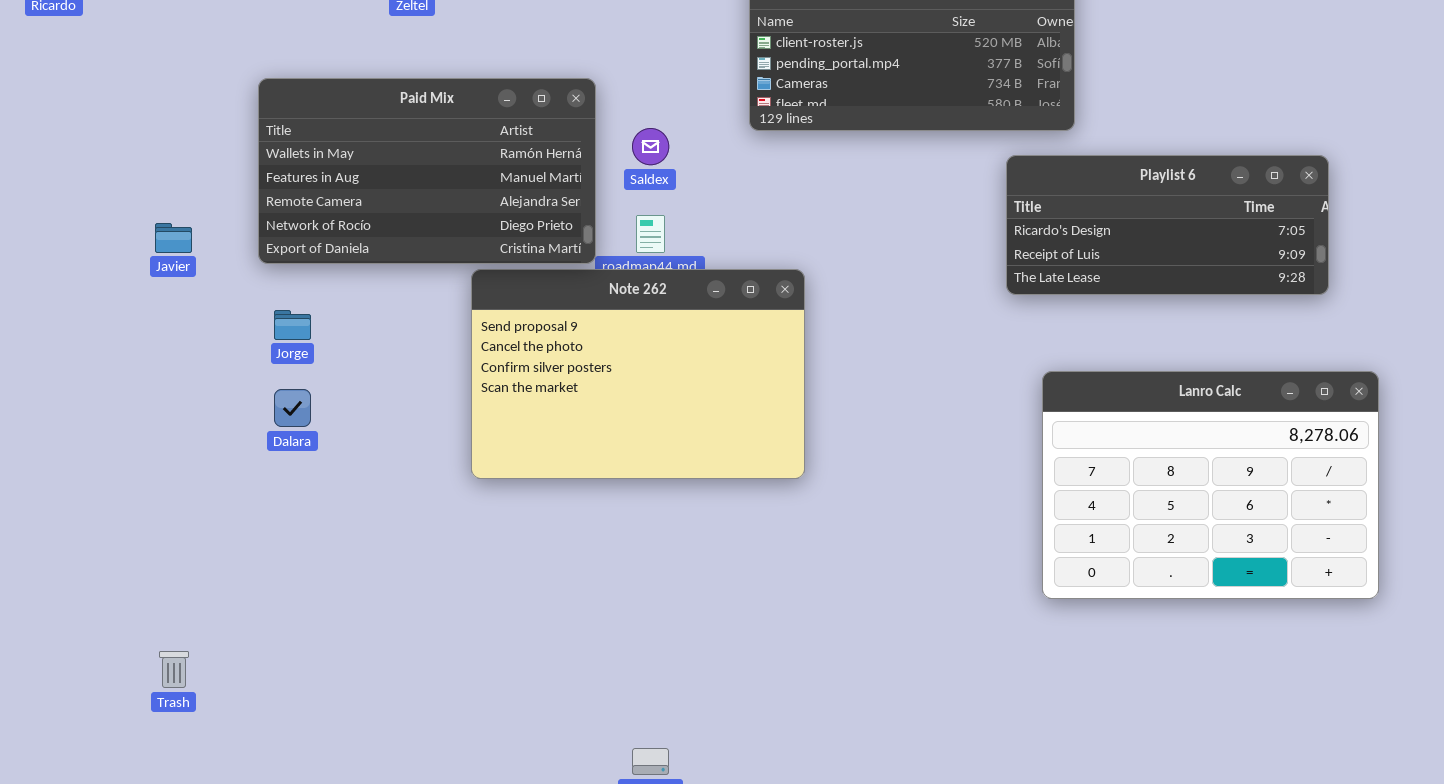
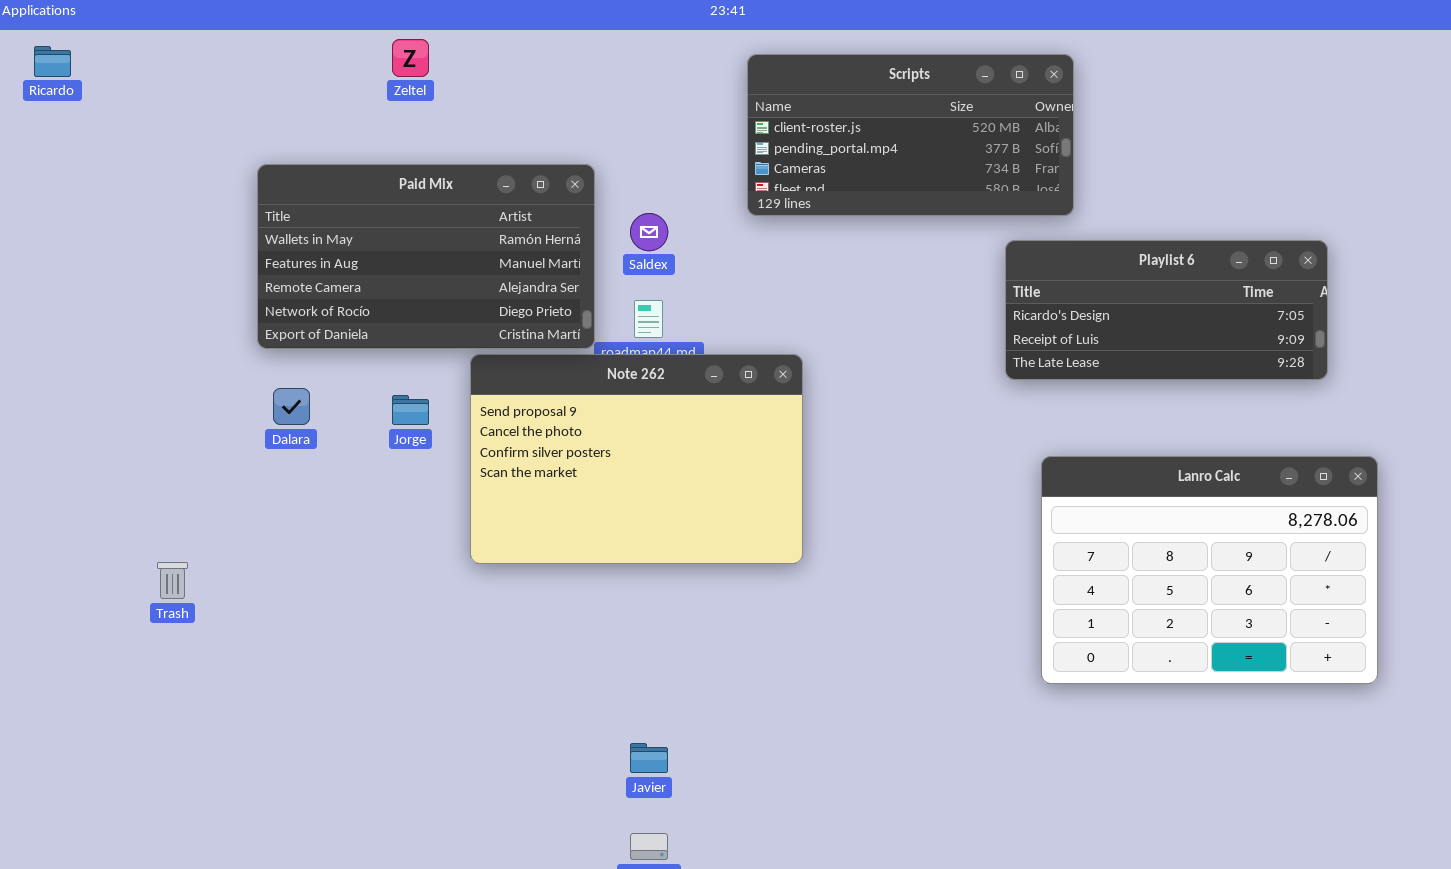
Javier: [155,223,192,253] -> [630,743,668,773], moved
Jorge: [274,310,311,340] -> [392,395,429,425], moved
Dalara: [274,389,311,427] -> [273,388,310,425], moved
Trash: [159,651,189,688] -> [157,562,188,599], moved

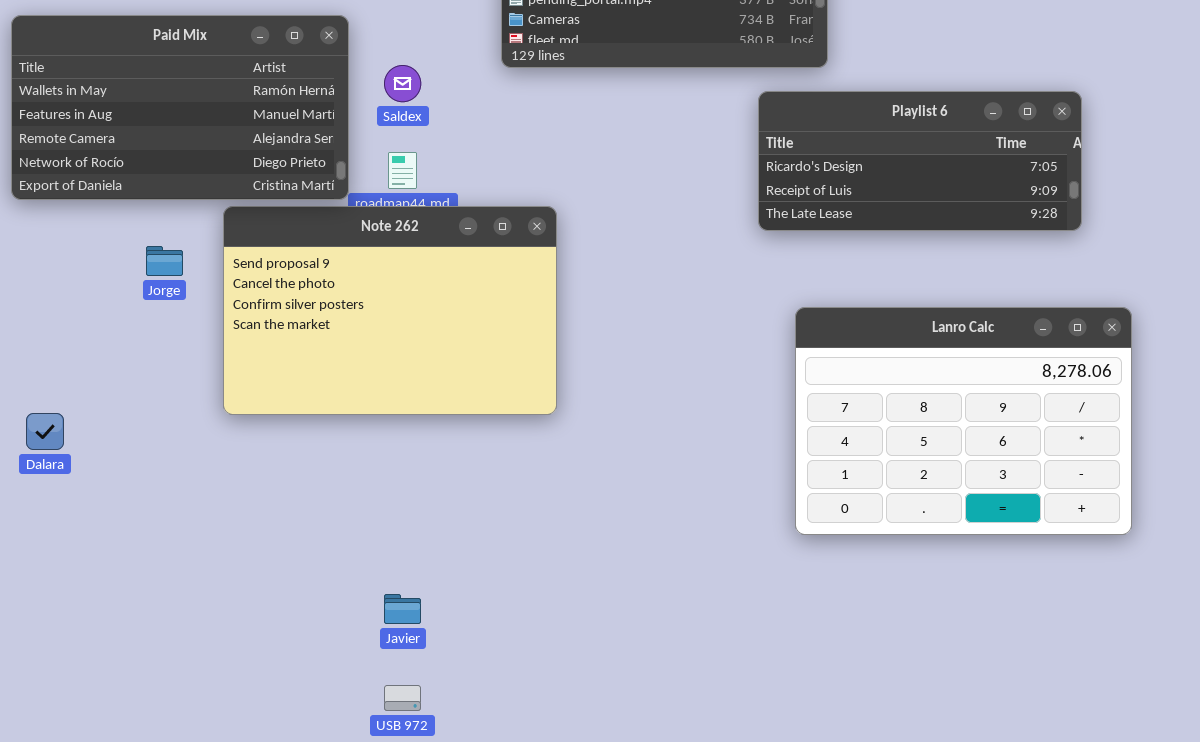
Dalara: [273,388,310,425] -> [26,413,64,450], moved

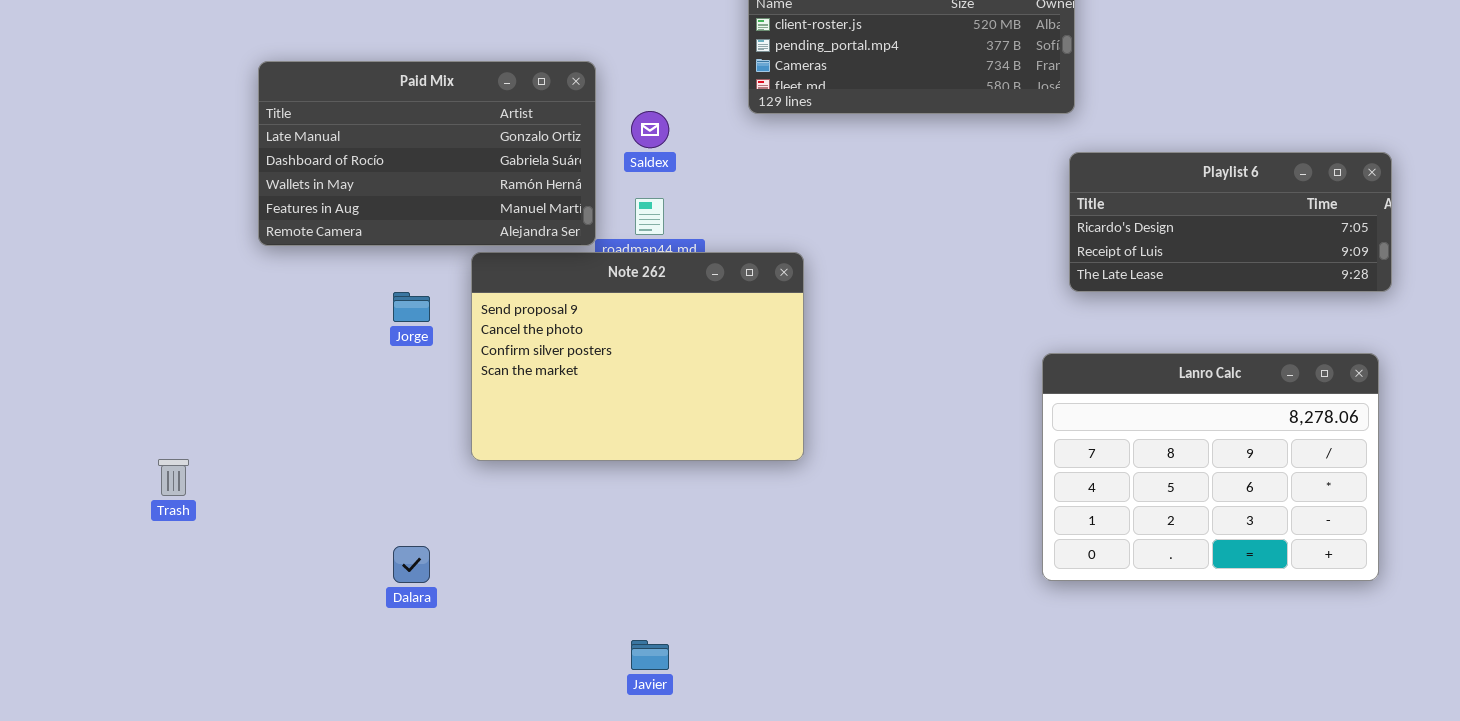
Paid Mix: [11,15,349,200] -> [258,61,596,246], scrolled up 2 rows
Playlist 6: [758,91,1082,231] -> [1069,152,1392,292], moved
Dalara: [26,413,64,450] -> [393,546,430,583], moved

